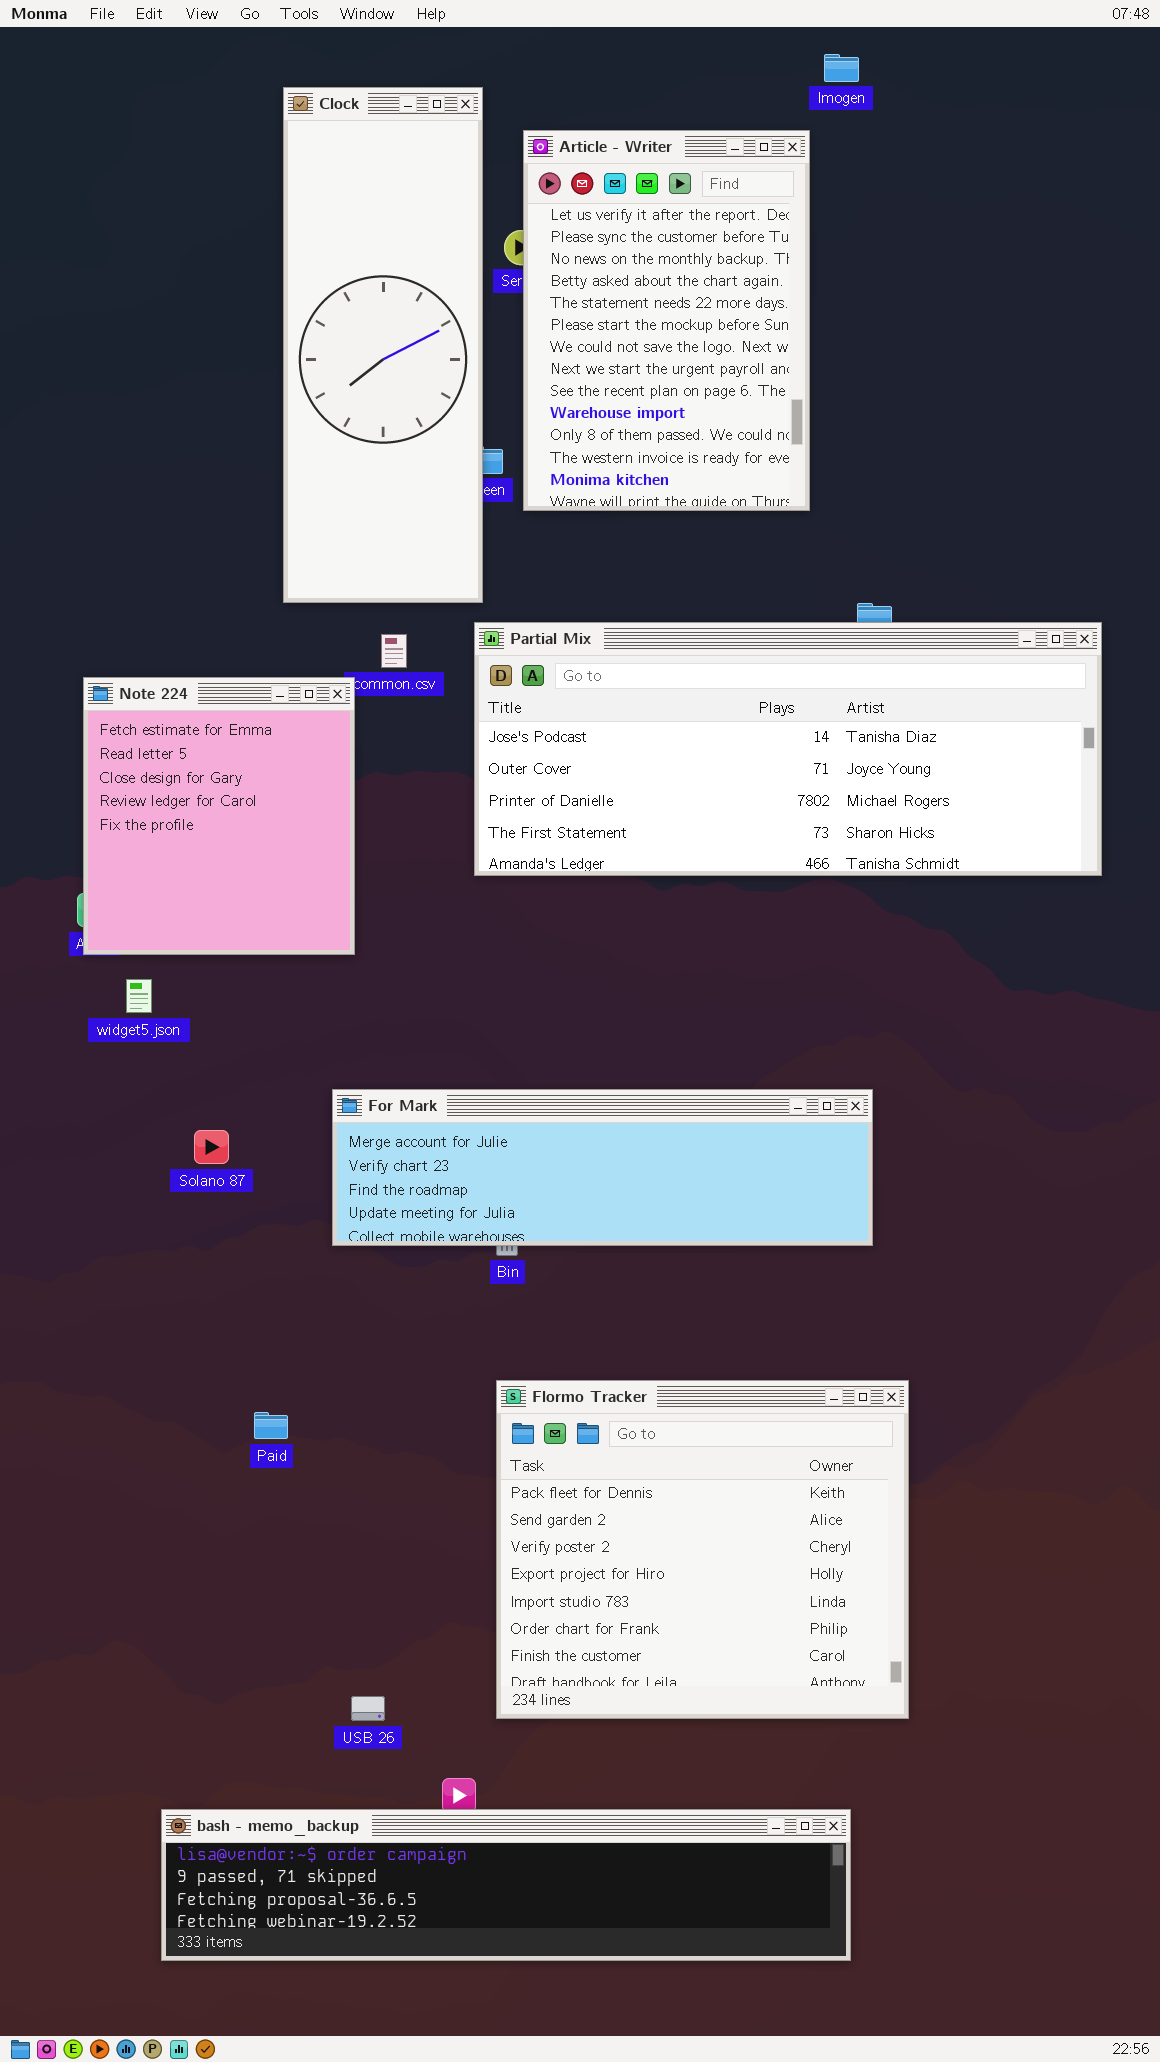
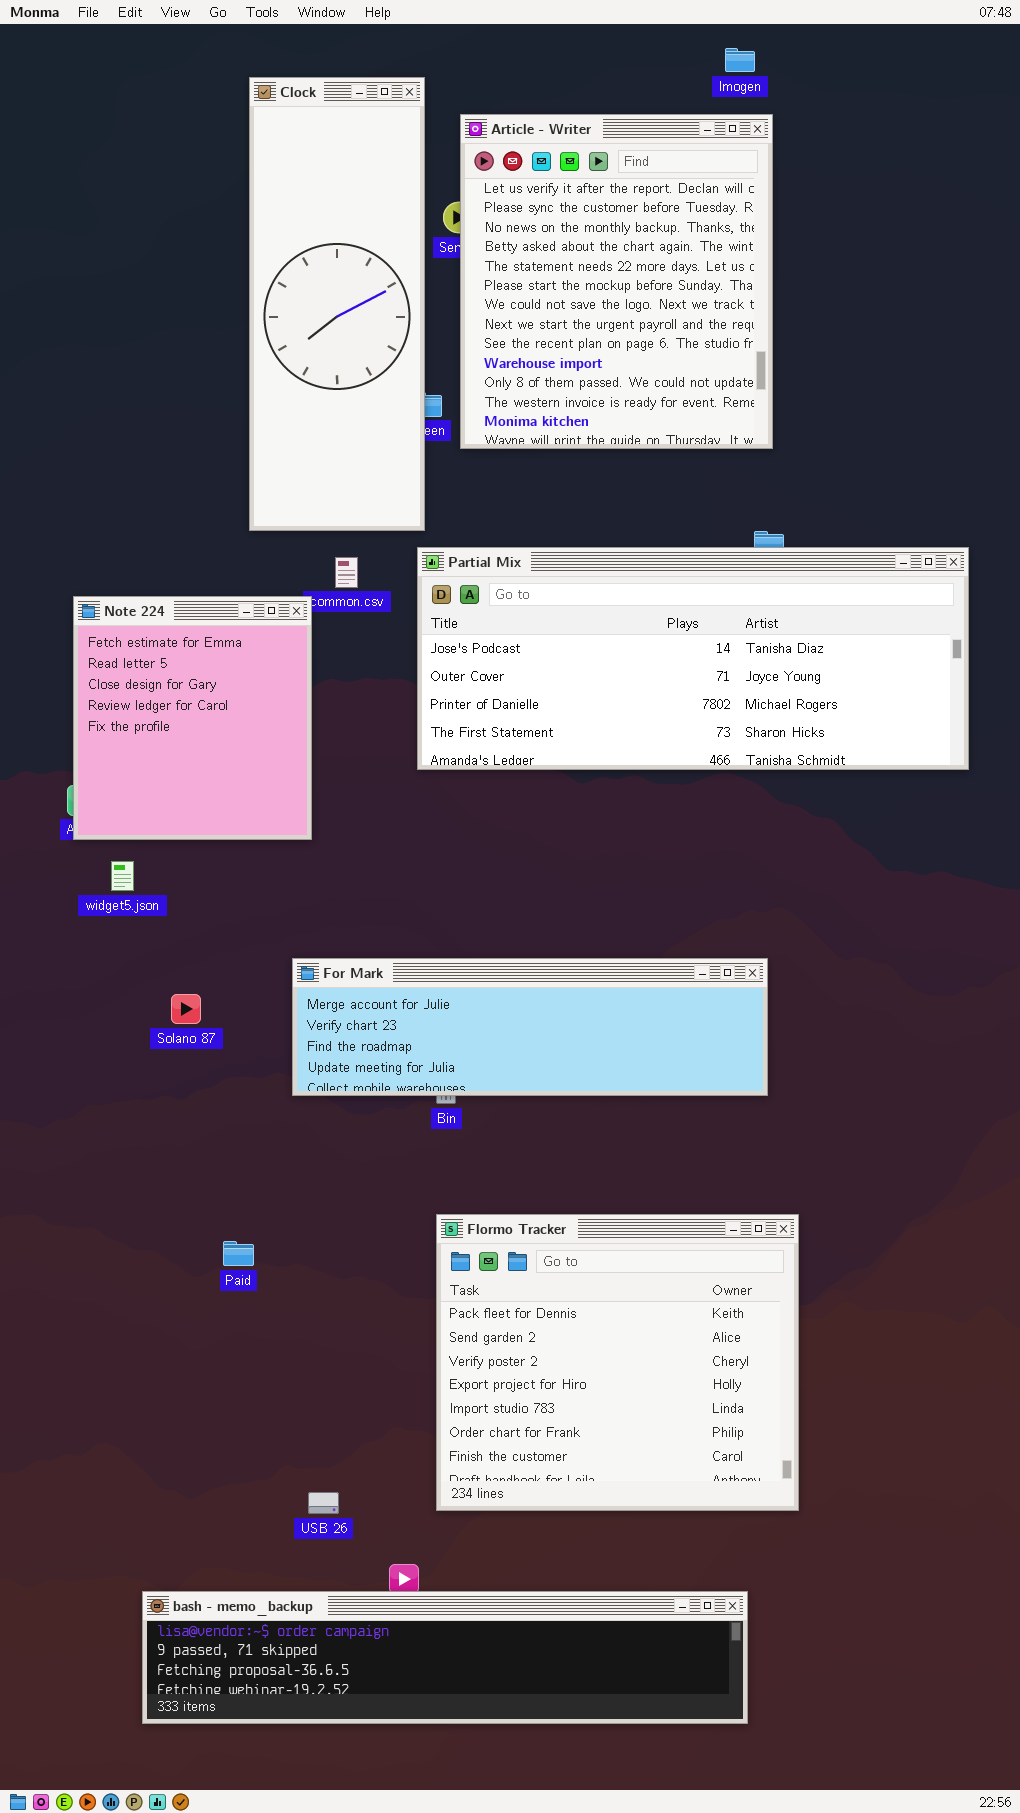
Article - Writer: [523,130,810,511] -> [460,114,773,449], resized

